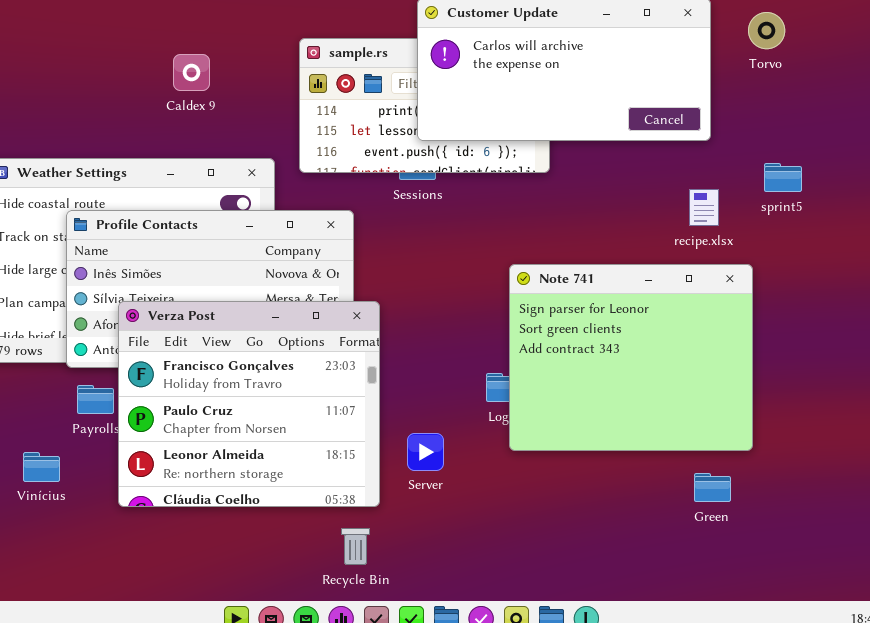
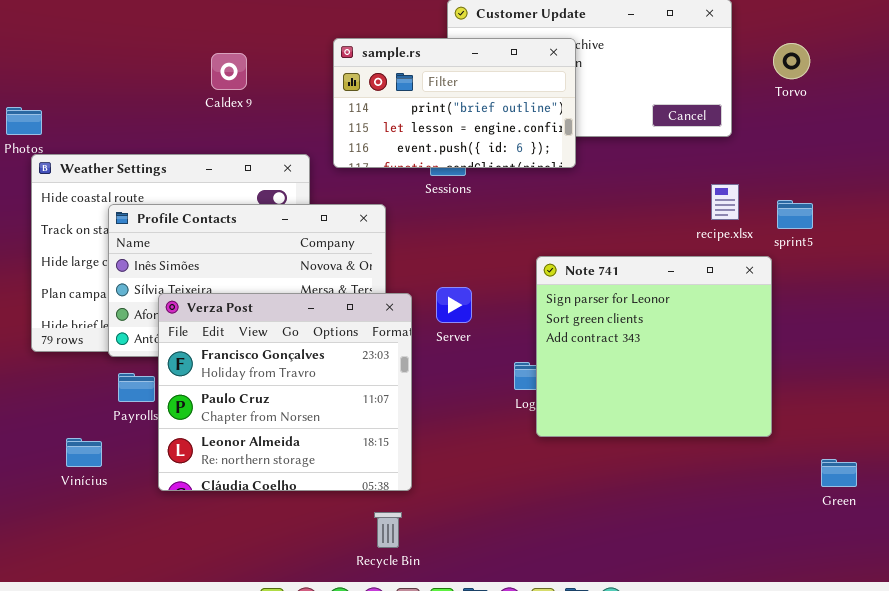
Torvo: [748,12,785,49] -> [773,43,810,79], moved
sample.rs: [299,38,550,173] -> [333,38,576,168], raised
sprint5: [764,163,802,192] -> [777,200,813,229], moved
Server: [407,433,444,471] -> [436,287,472,323], moved
Green: [694,473,731,502] -> [821,459,857,487], moved

